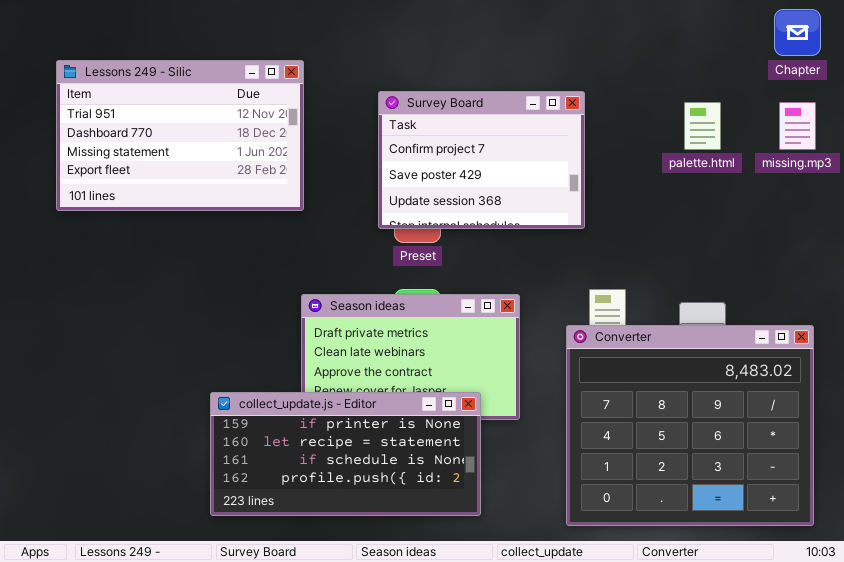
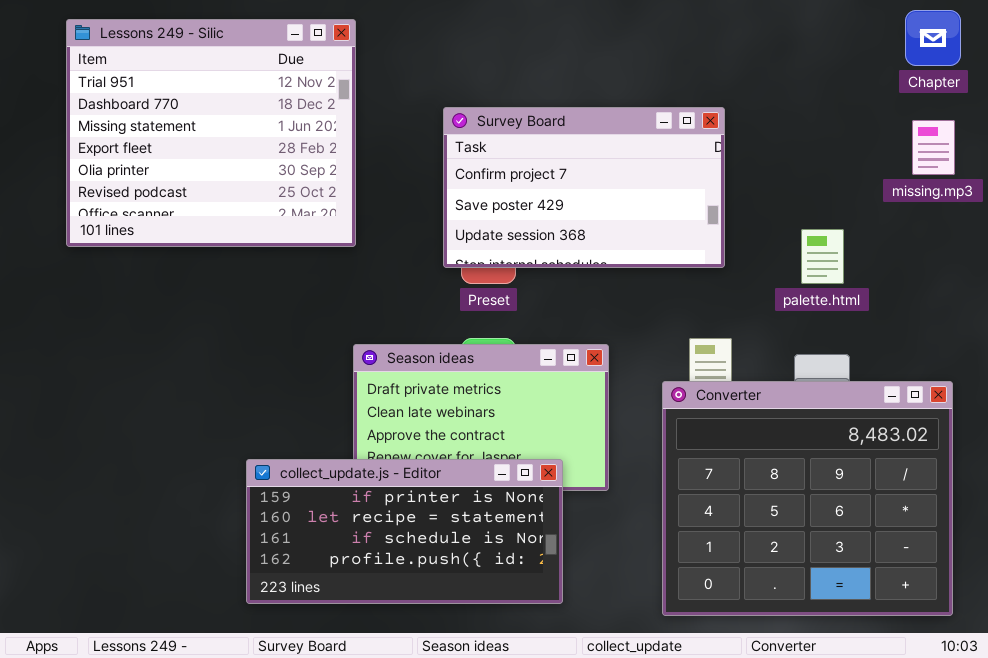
Lessons 249 - Silic: [56,60,304,211] -> [66,19,356,247], resized
Survey Board: [378,91,585,229] -> [443,107,725,268], resized
palette.html: [684,102,721,150] -> [801,229,844,284], moved

